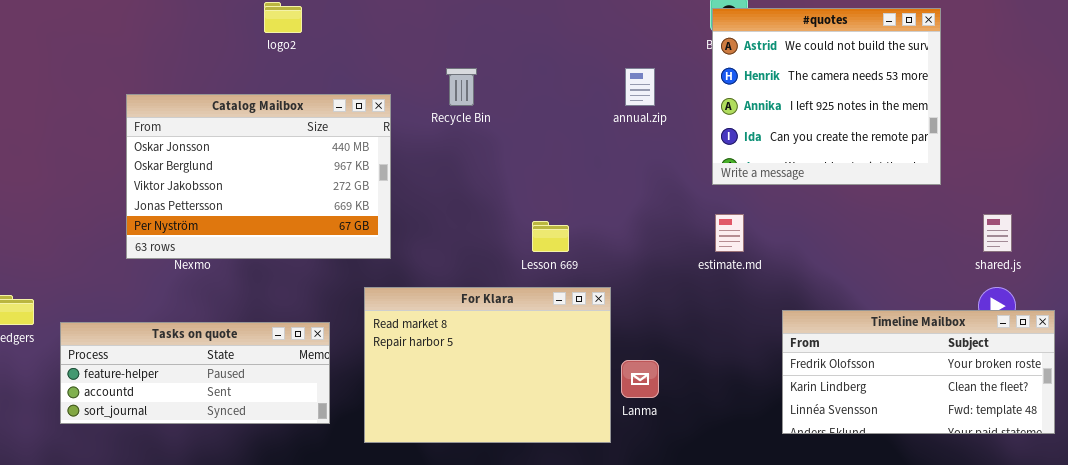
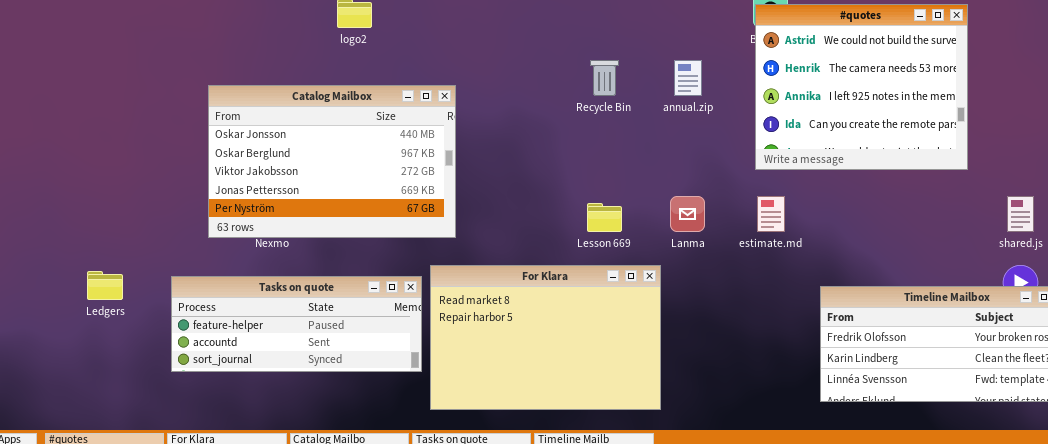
Recycle Bin: [446,68,477,106] -> [590,60,619,96], moved
Tasks on quote: [60,322,330,424] -> [171,276,422,372], moved
Lanma: [621,360,659,398] -> [670,196,705,232], moved

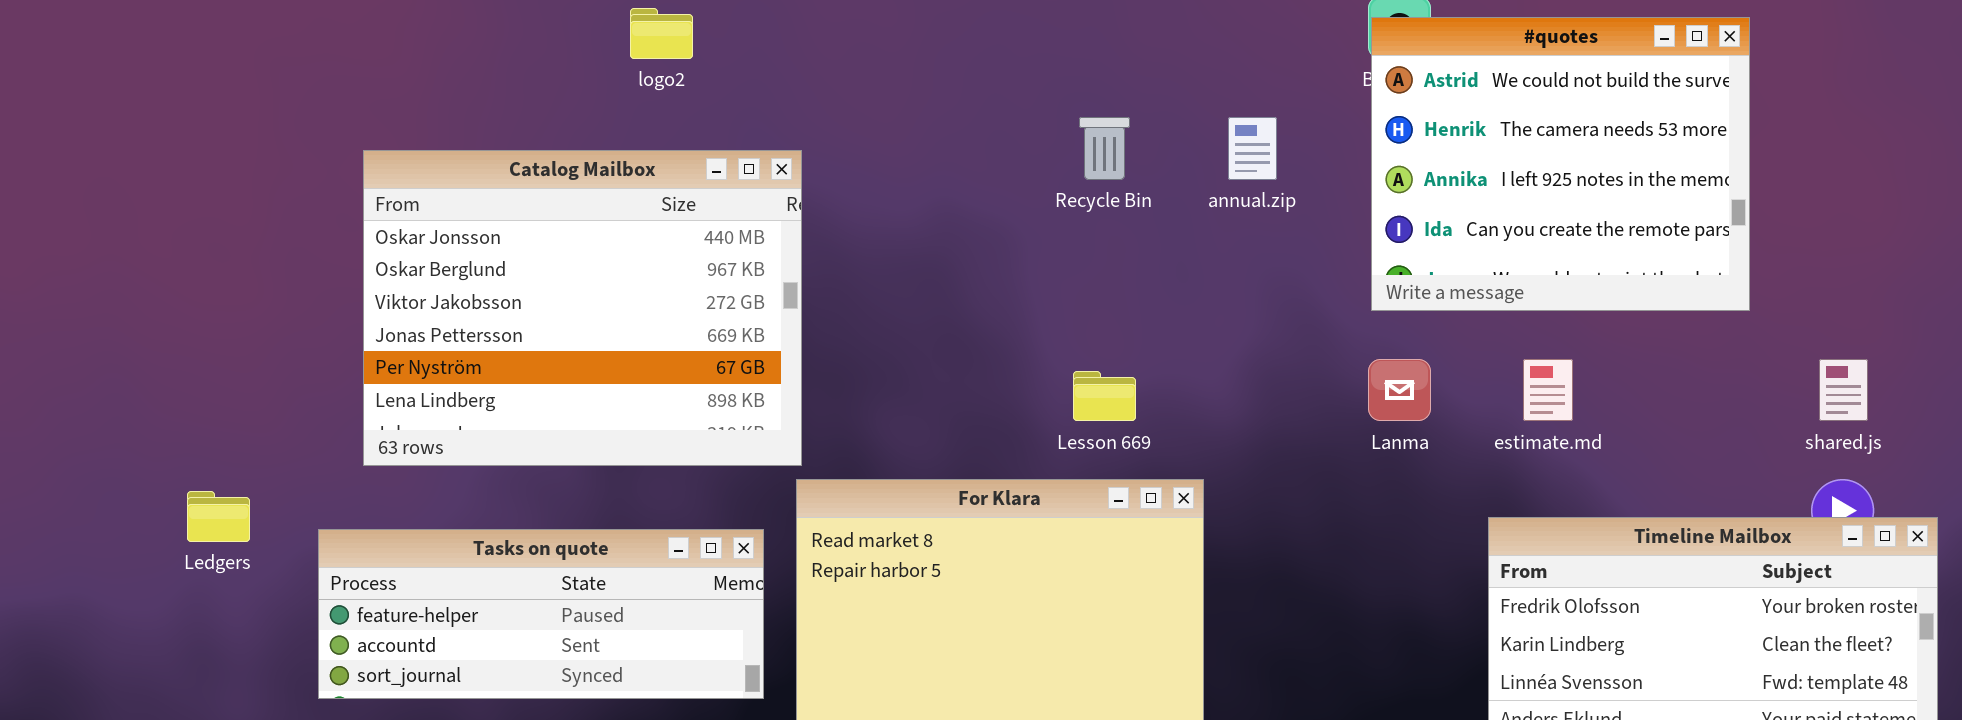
Catalog Mailbox: [208,85,456,238] -> [363,150,802,466], moved, resized
Lanma: [670,196,705,232] -> [1368,359,1431,421], moved
estimate.md: [757,196,785,232] -> [1523,359,1573,421], moved
Tasks on quote: [171,276,422,372] -> [318,529,764,699], moved

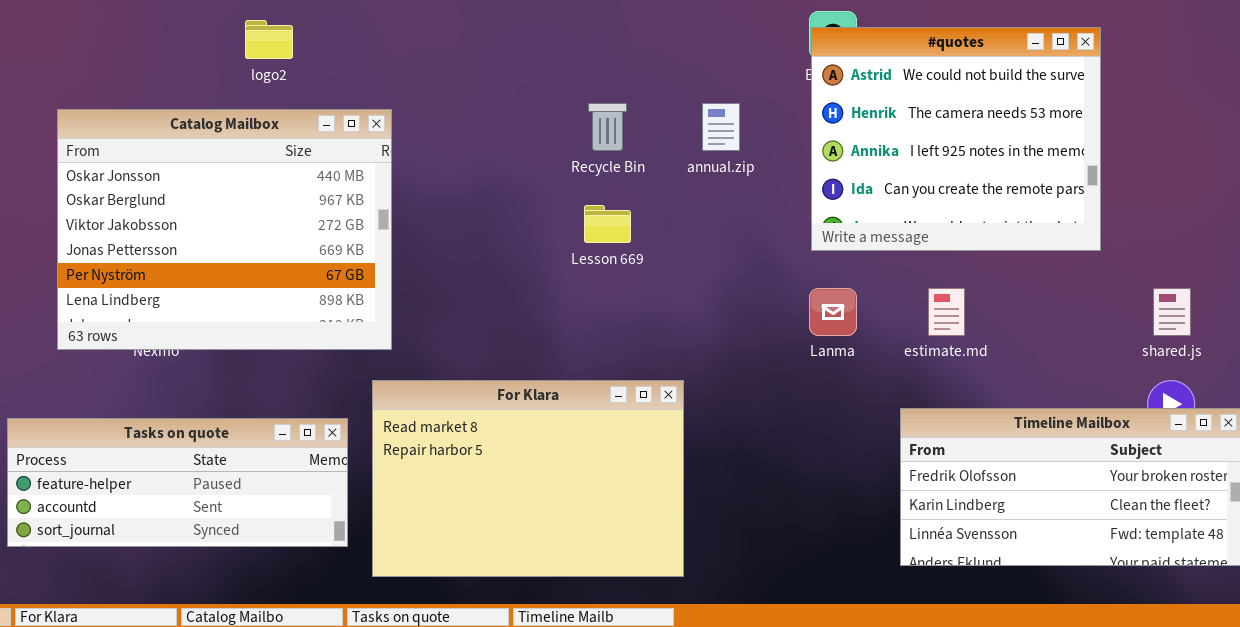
Catalog Mailbox: [363,150,802,466] -> [57,109,392,350], moved
Lesson 669: [1073,371,1136,421] -> [584,205,631,243], moved

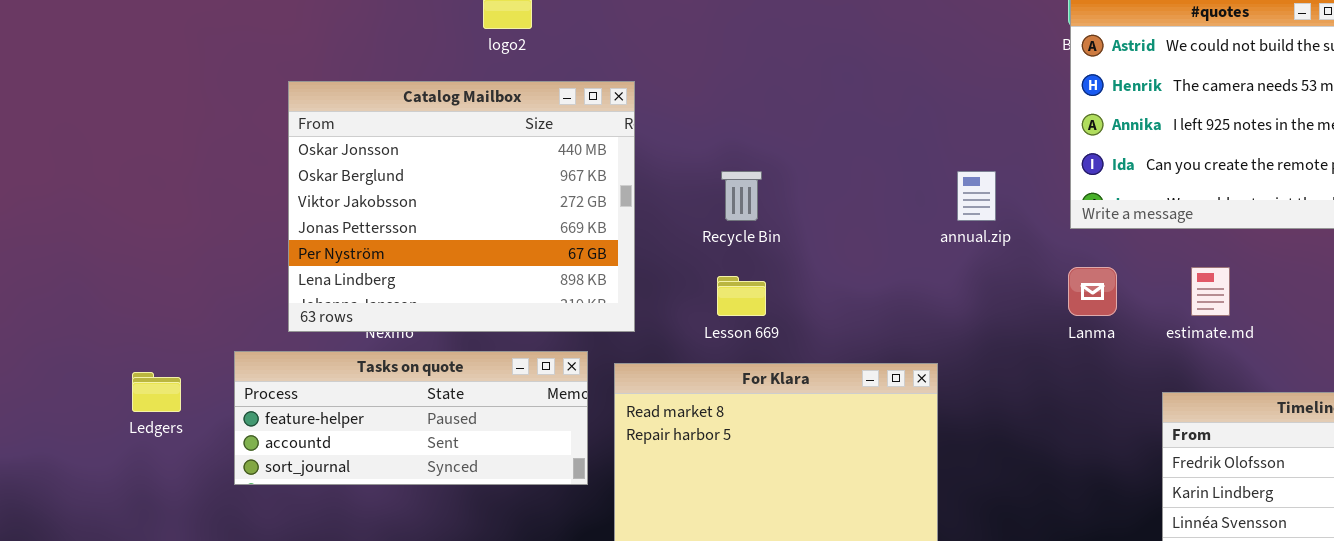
Recycle Bin: [588,103,627,151] -> [721,171,762,221], moved
annual.zip: [702,103,740,151] -> [957,171,996,221], moved
Lesson 669: [584,205,631,243] -> [717,276,766,316], moved
Tasks on quote: [7,418,348,547] -> [234,351,588,485], moved

